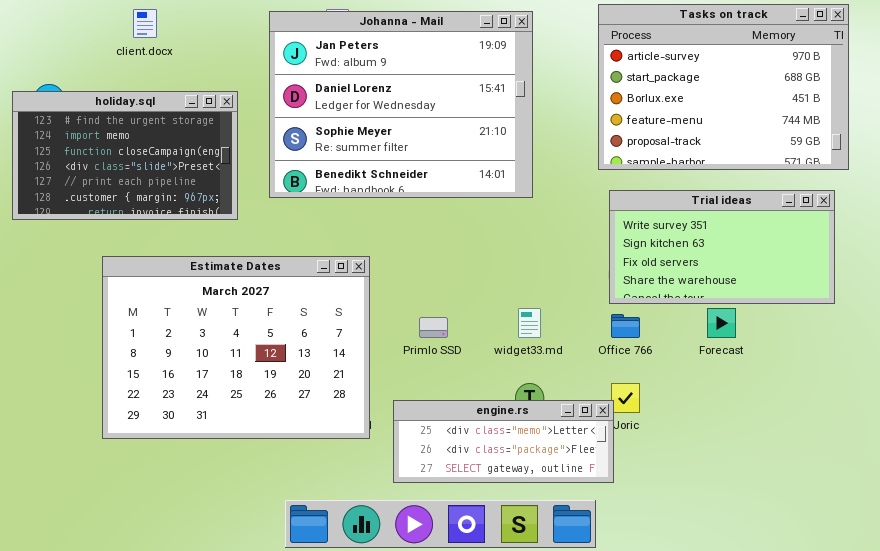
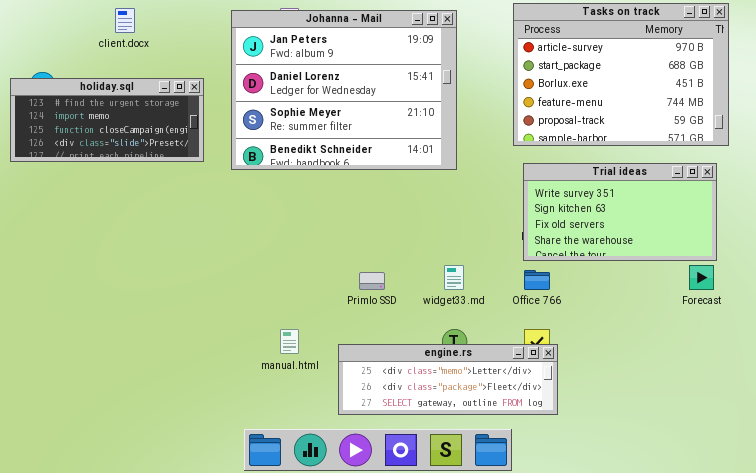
holiday.sql: [12,91,238,220] -> [10,78,204,162], resized
Estimate Dates: [102,256,370,439] -> none, closed
Forecast: [707,308,736,338] -> [689,265,714,290], moved
engine.rs: [393,400,614,483] -> [338,344,558,415], resized

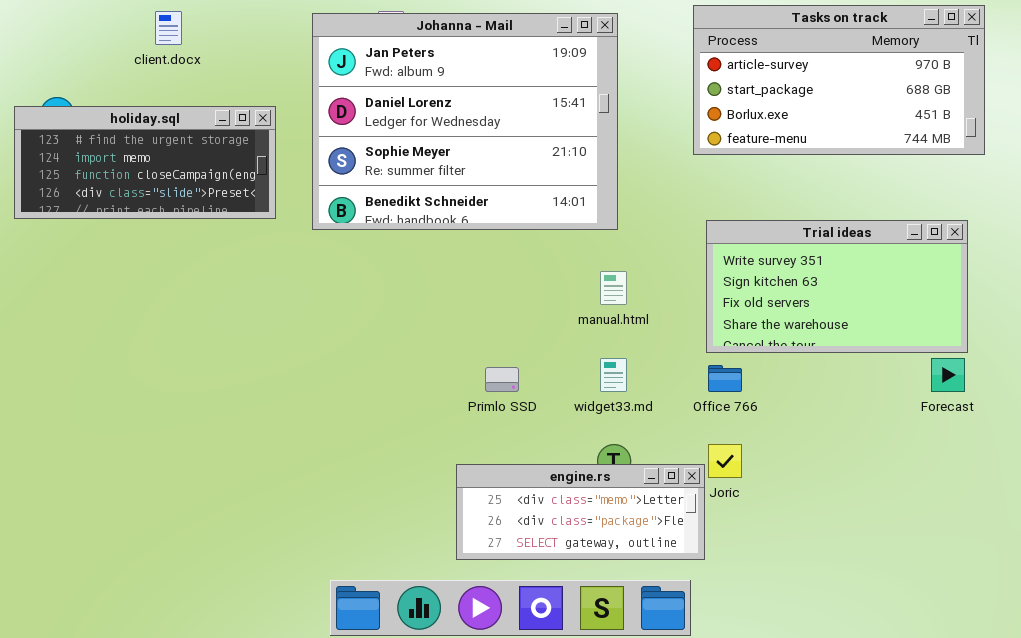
Tasks on track: [513,3,729,146] -> [693,5,985,155], resized
manual.html: [280,329,299,354] -> [600,271,627,305], moved
engine.rs: [338,344,558,415] -> [456,464,705,560], resized

